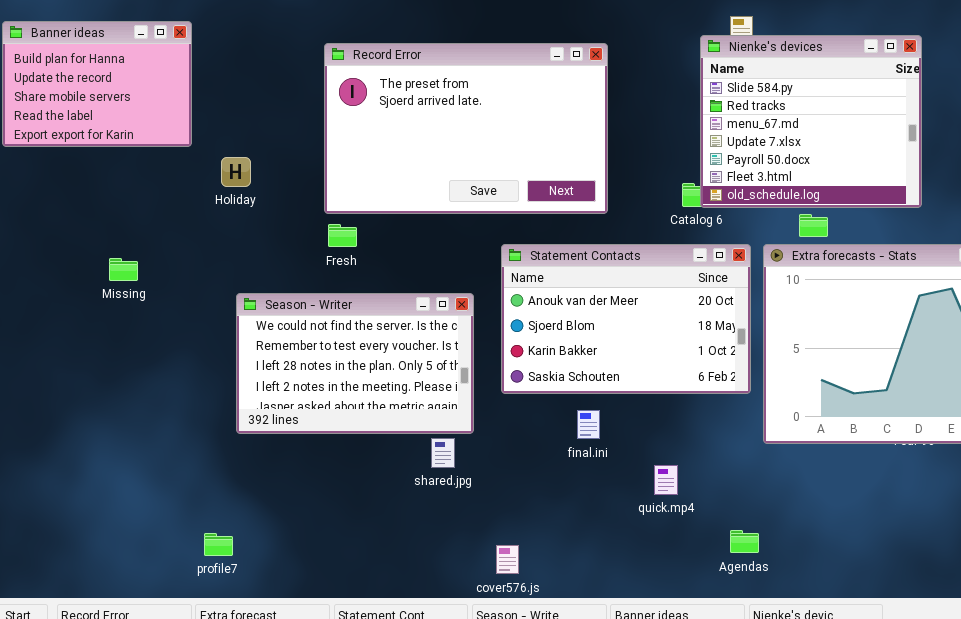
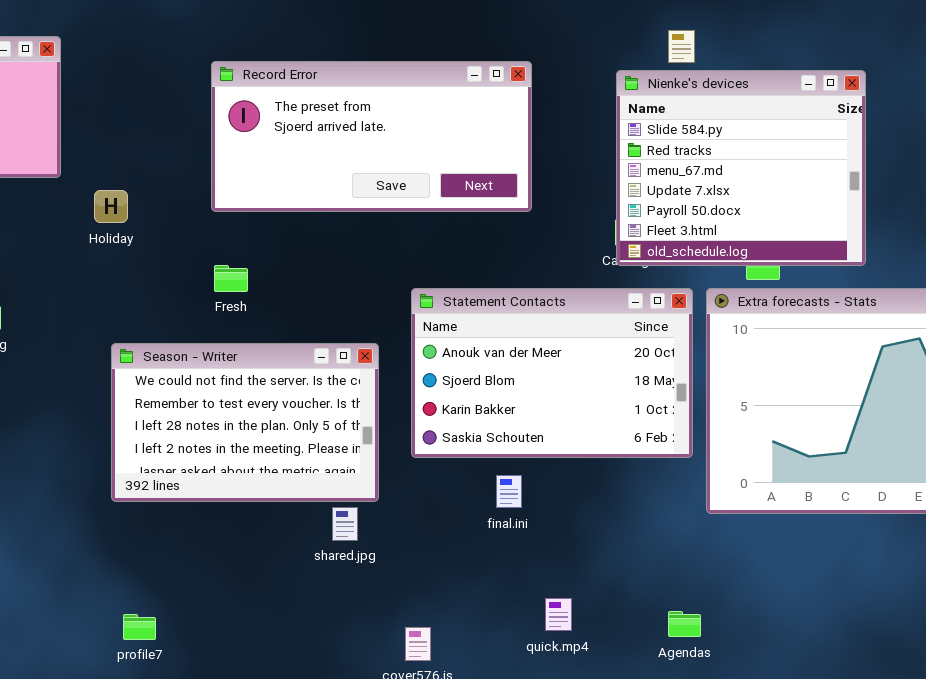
Nienke's devices: [700,35,922,208] -> [616,70,866,266], moved
Record Error: [324,43,608,214] -> [211,61,532,212], resized
quick.mp4: [654,465,678,495] -> [545,598,572,631], moved
profile7: [204,533,233,556] -> [123,614,156,640], moved

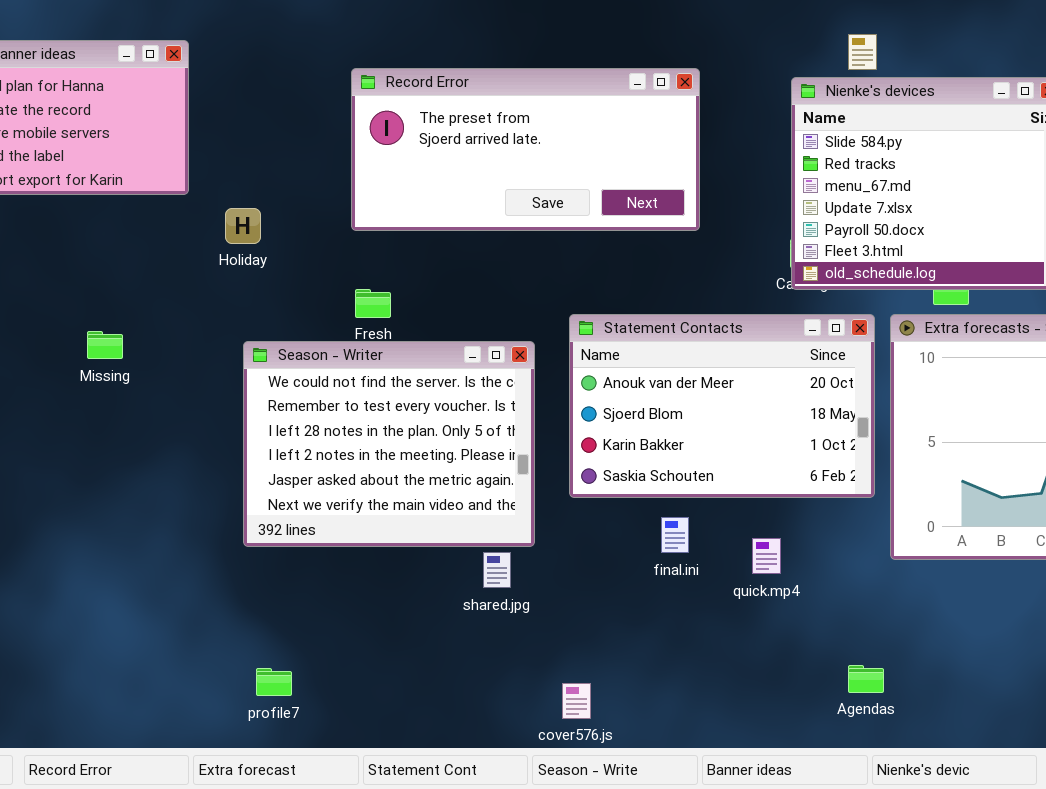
Season - Writer: [111,343,379,502] -> [243,341,535,547], resized
quick.mp4: [545,598,572,631] -> [752,538,781,574], moved

